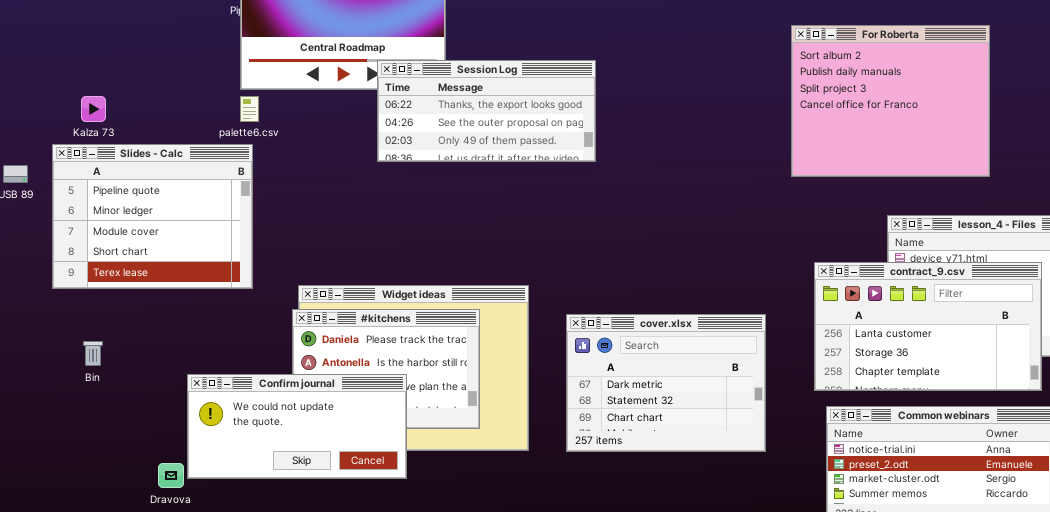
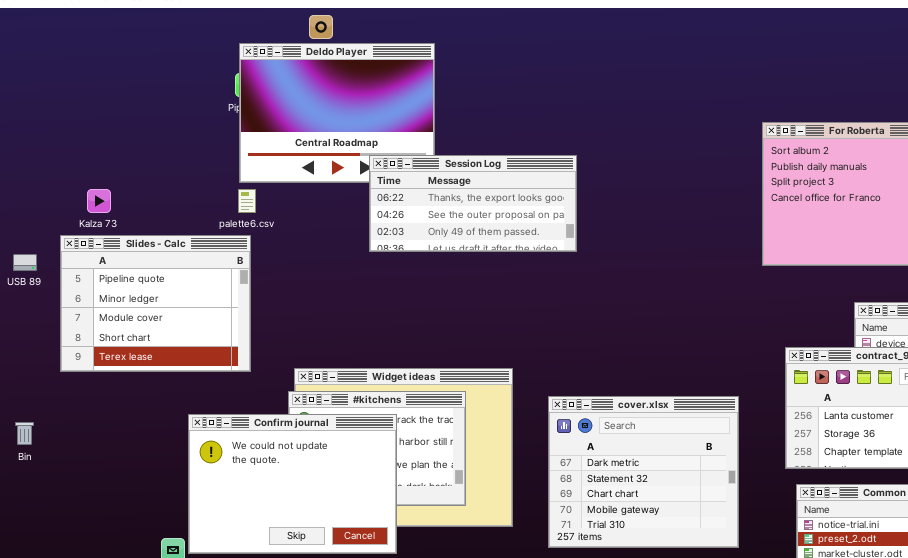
cover.xlsx: [566,314,766,452] -> [548,396,739,548], resized
Bin: [83,341,103,366] -> [15,422,34,445], moved
Confirm journal: [187,374,407,479] -> [188,414,397,554], resized

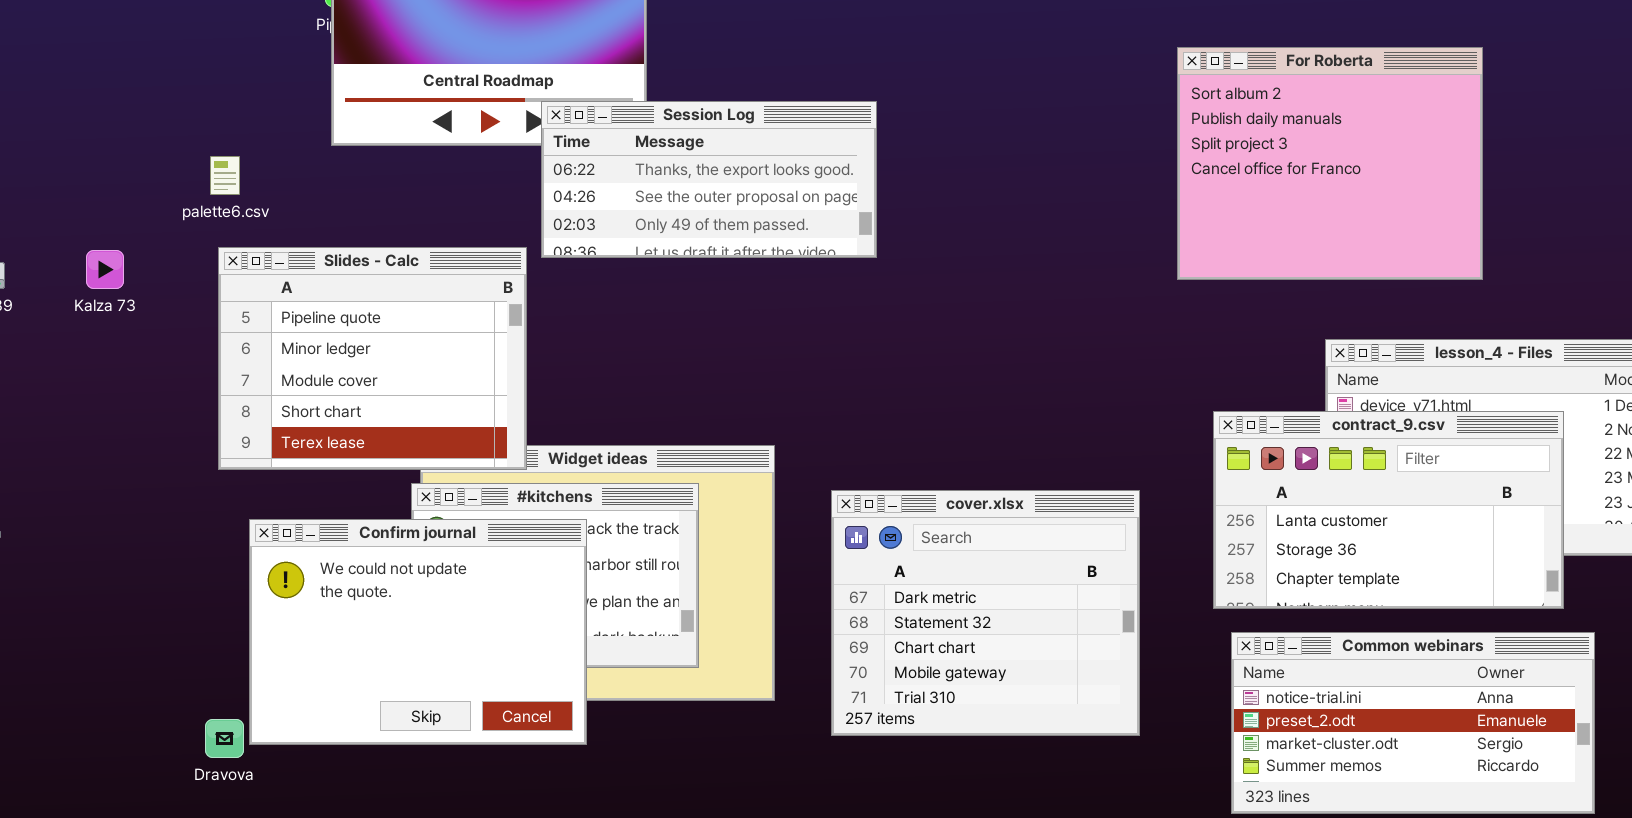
Kalza 73: [87,189,111,213] -> [86,250,124,289], moved
palette6.csv: [238,189,256,213] -> [210,156,240,195], moved
Slides - Calc: [60,235,251,372] -> [218,247,527,470], moved

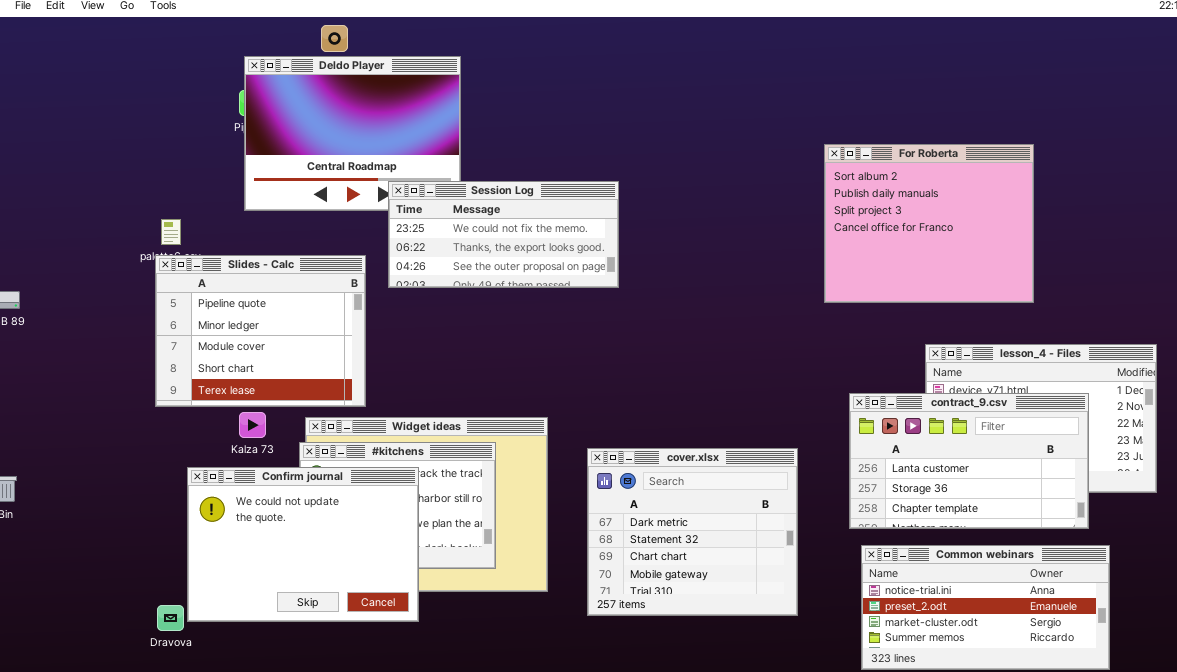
Session Log: [541,101,877,258] -> [388,181,619,288], scrolled up 1 row
Slides - Calc: [218,247,527,470] -> [155,255,366,407], moved
Kalza 73: [86,250,124,289] -> [239,412,266,438], moved

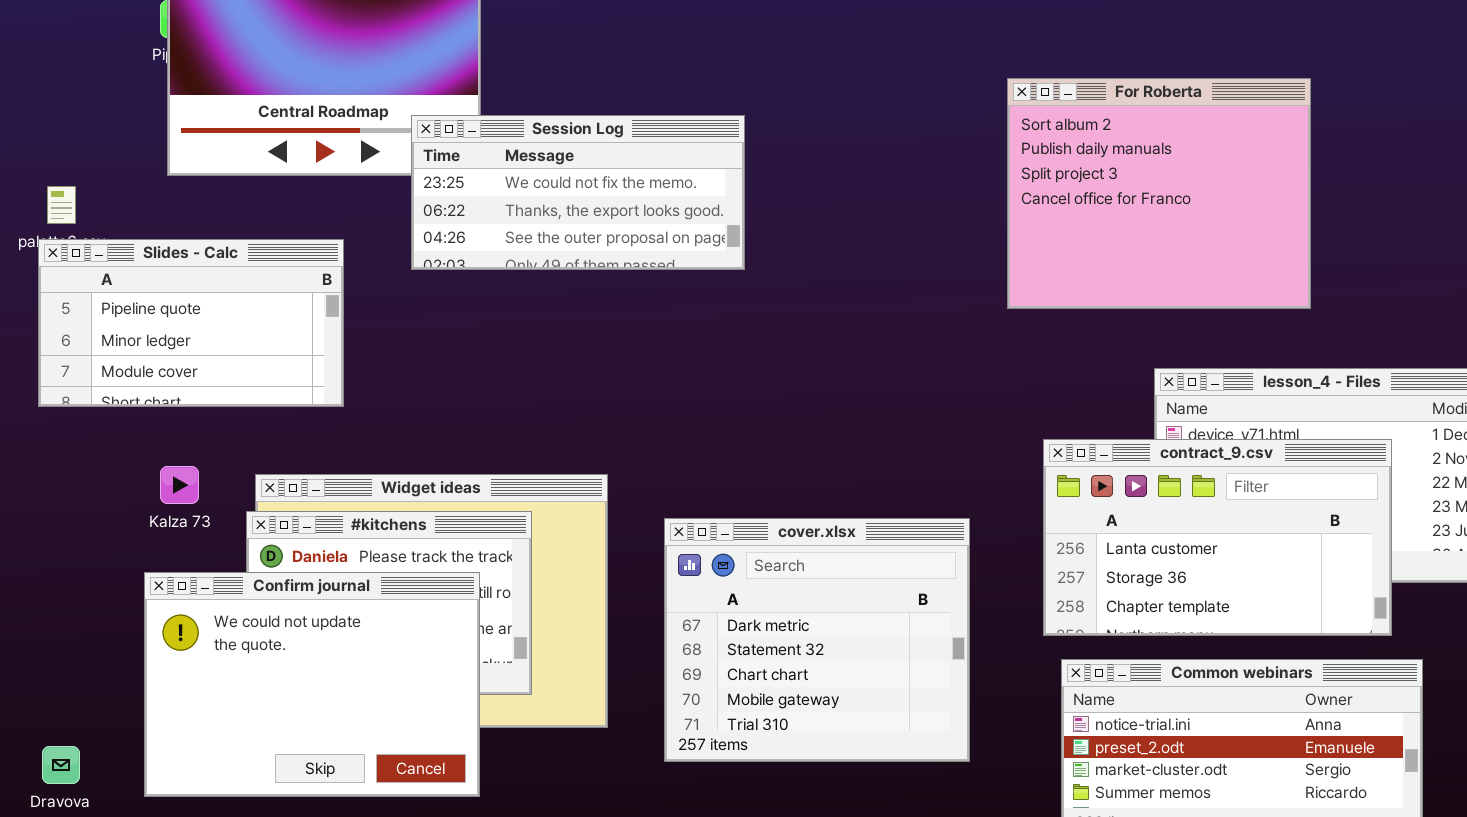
Session Log: [388,181,619,288] -> [411,115,745,270], moved
Slides - Calc: [155,255,366,407] -> [38,239,344,407], resized
Confirm journal: [187,467,419,622] -> [144,572,480,797], moved

